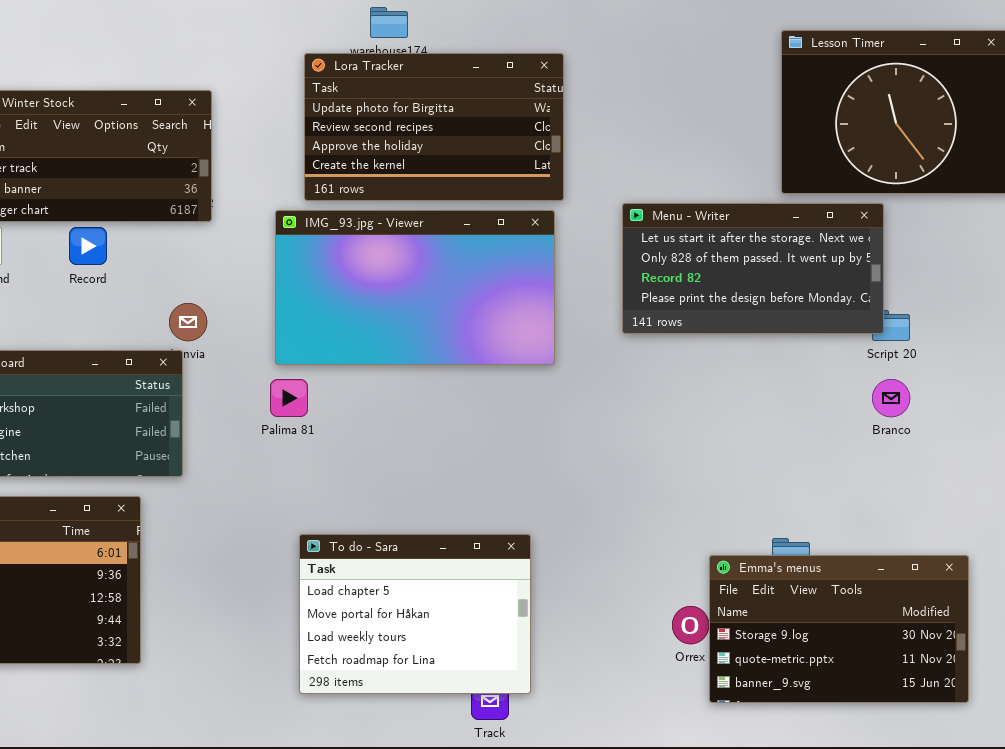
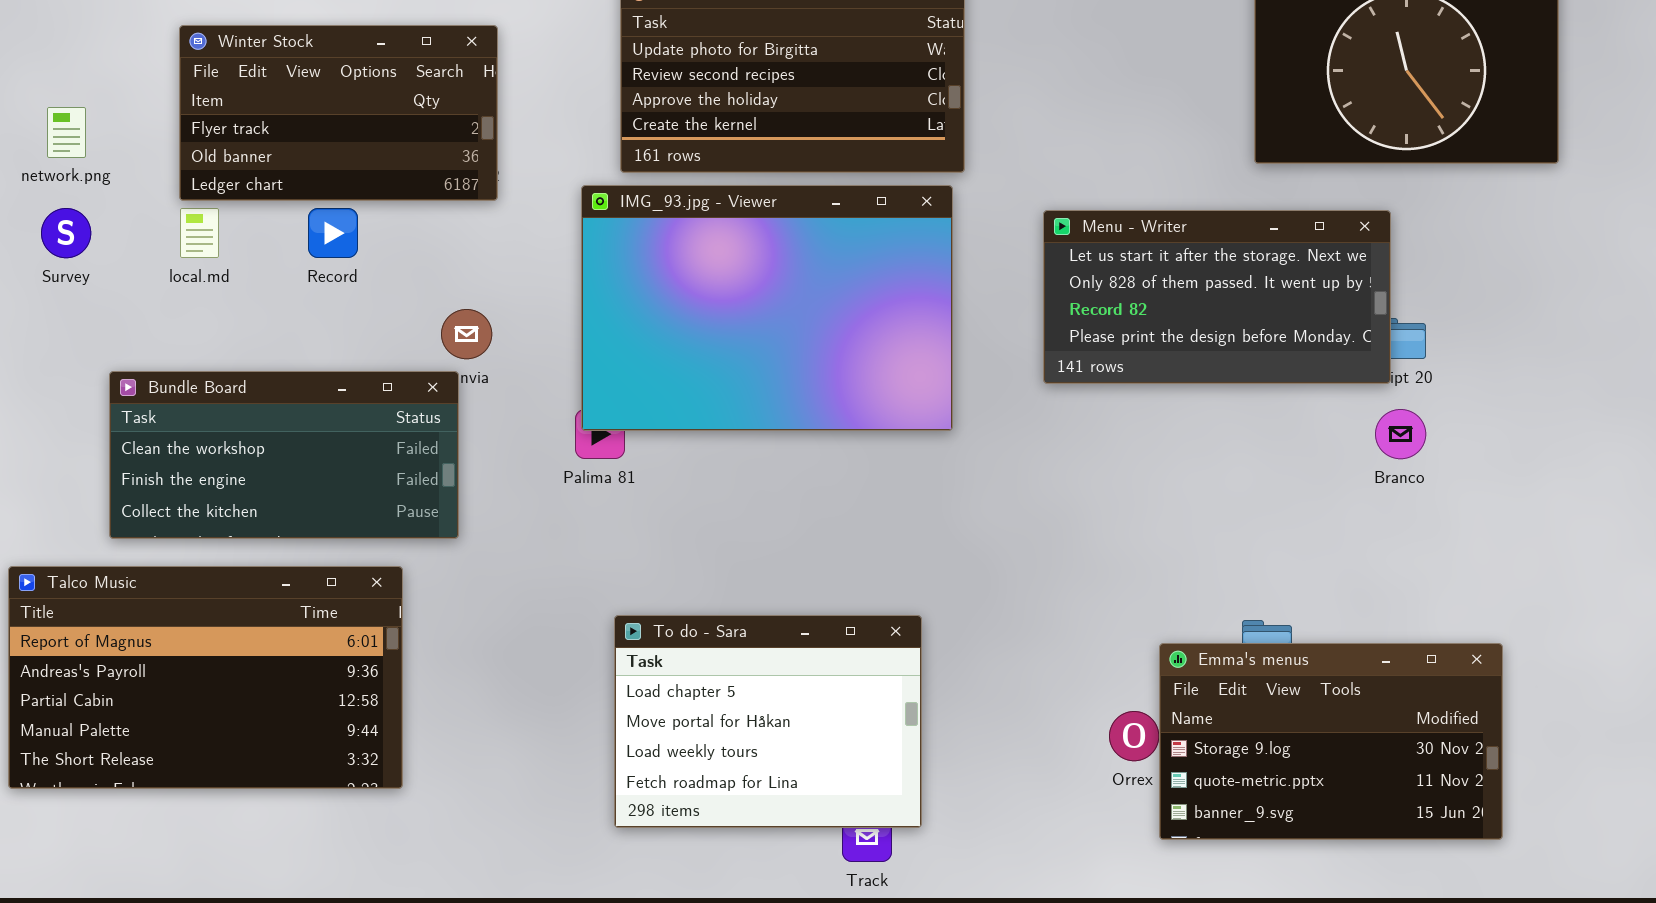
Menu - Writer: [622,203,884,334] -> [1043,210,1391,384], moved
IMG_93.jpg - Viewer: [275,210,555,365] -> [581,185,953,431], resized

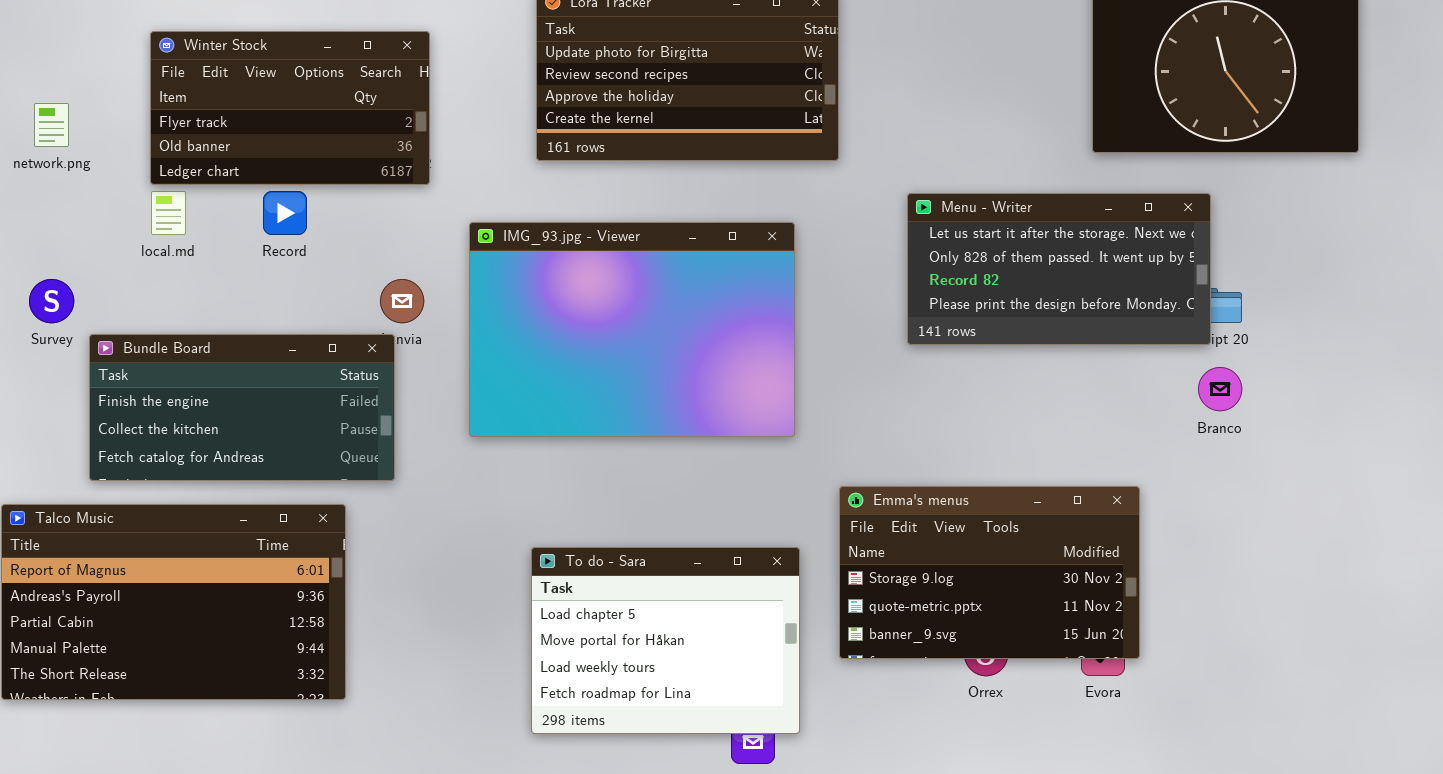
IMG_93.jpg - Viewer: [581,185,953,431] -> [469,222,795,437], moved
Survey: [41,208,91,258] -> [29,279,74,323], moved
Bundle Board: [109,371,459,539] -> [89,334,395,481], scrolled down 1 row
Emma's menus: [1159,643,1503,840] -> [839,486,1140,659], moved

